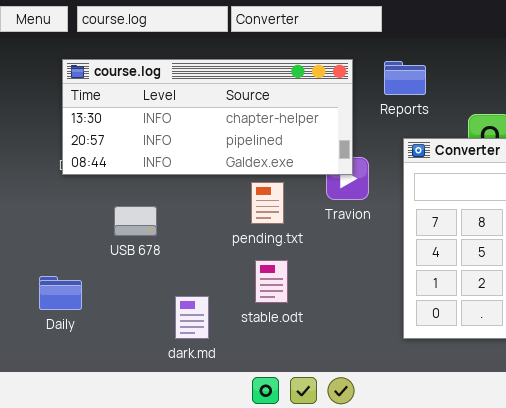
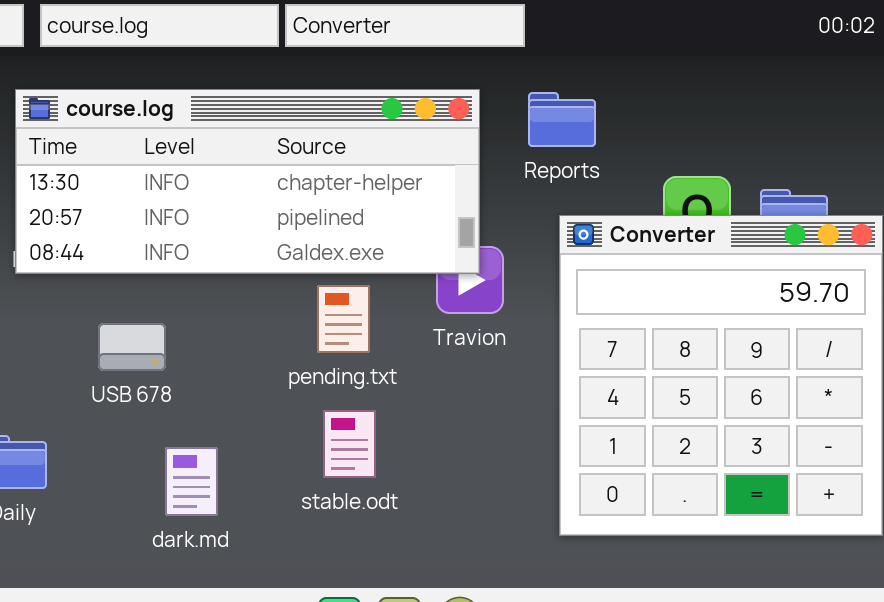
dark.md: [175,296,209,339] -> [165,447,218,516], moved

